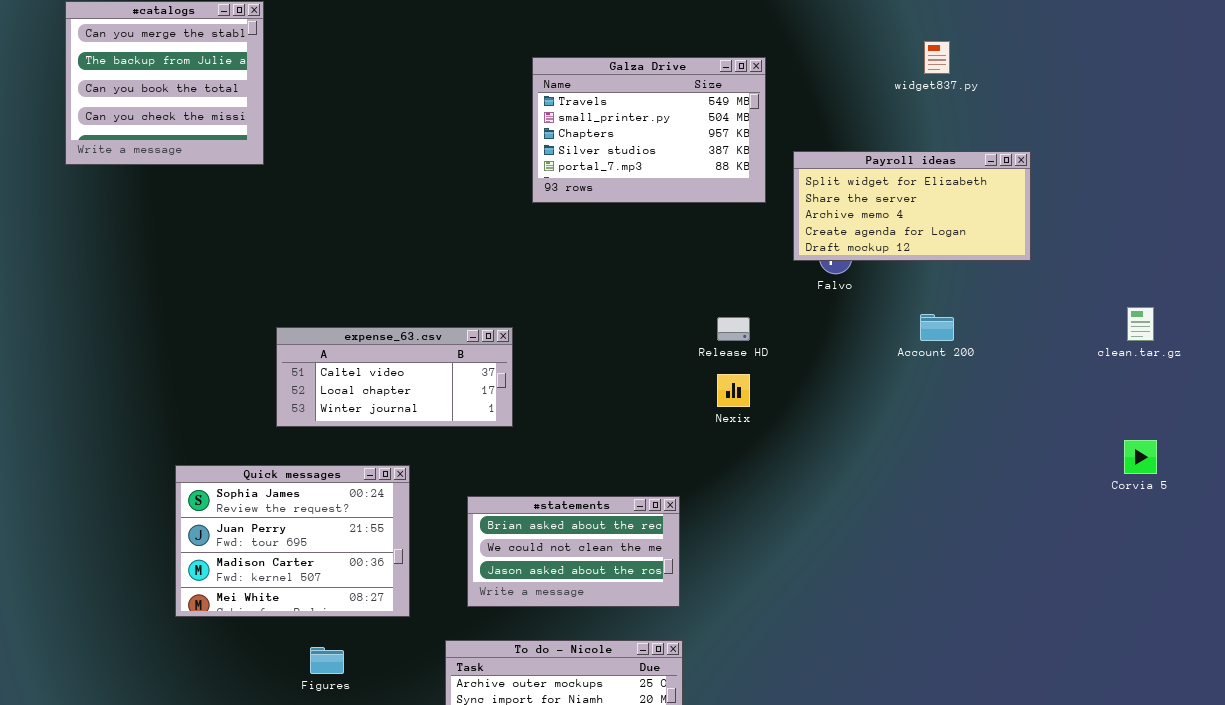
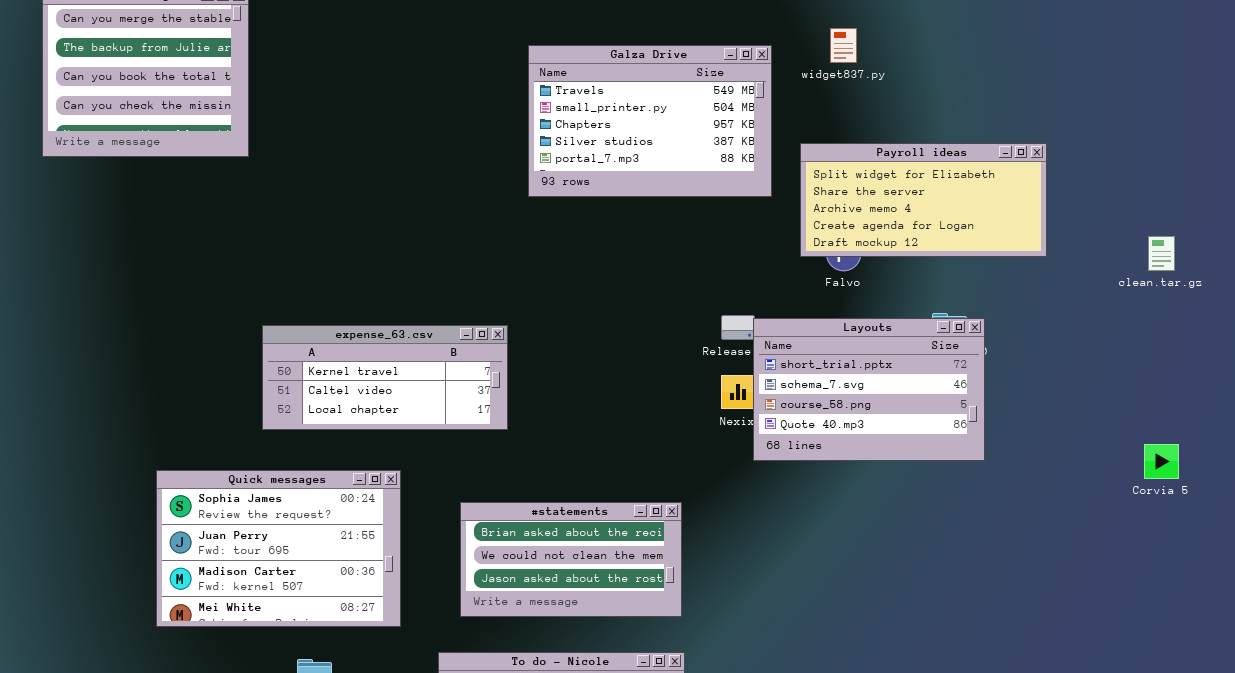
widget837.py: [924,41,950,74] -> [830,28,857,63], moved
clean.tar.gz: [1127,307,1154,341] -> [1148,236,1175,271], moved
Layouts: none -> [753,318,985,461], opened
expense_63.csv: [276,327,513,427] -> [262,325,508,430], scrolled up 1 row

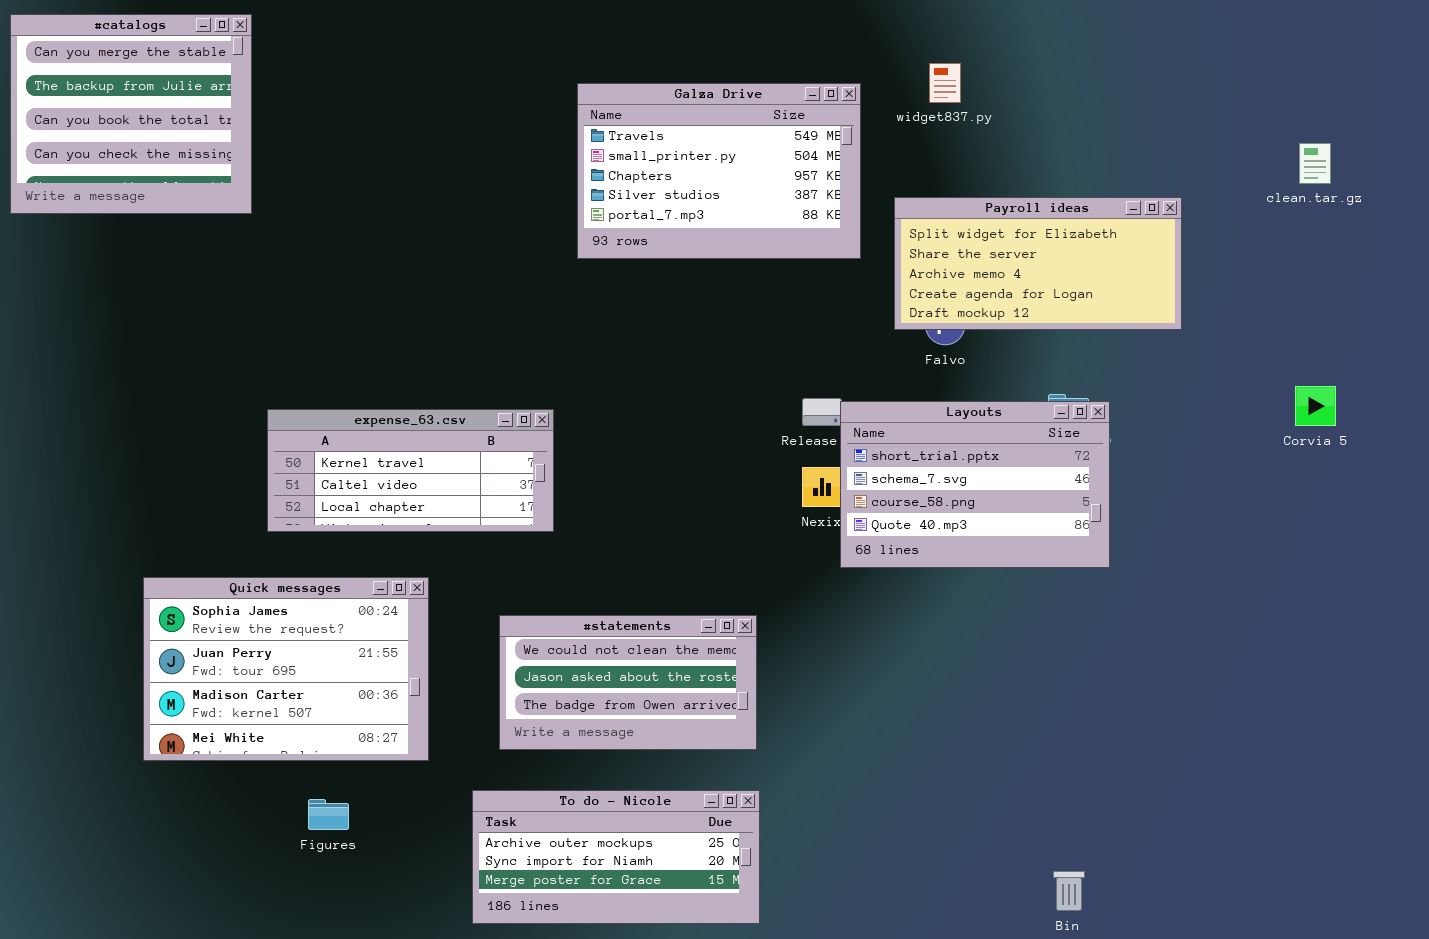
clean.tar.gz: [1148,236,1175,271] -> [1299,143,1331,184], moved
Corvia 5: [1144,444,1179,479] -> [1295,386,1336,426], moved
#statements: [460,502,682,617] -> [499,615,757,750], scrolled down 1 row

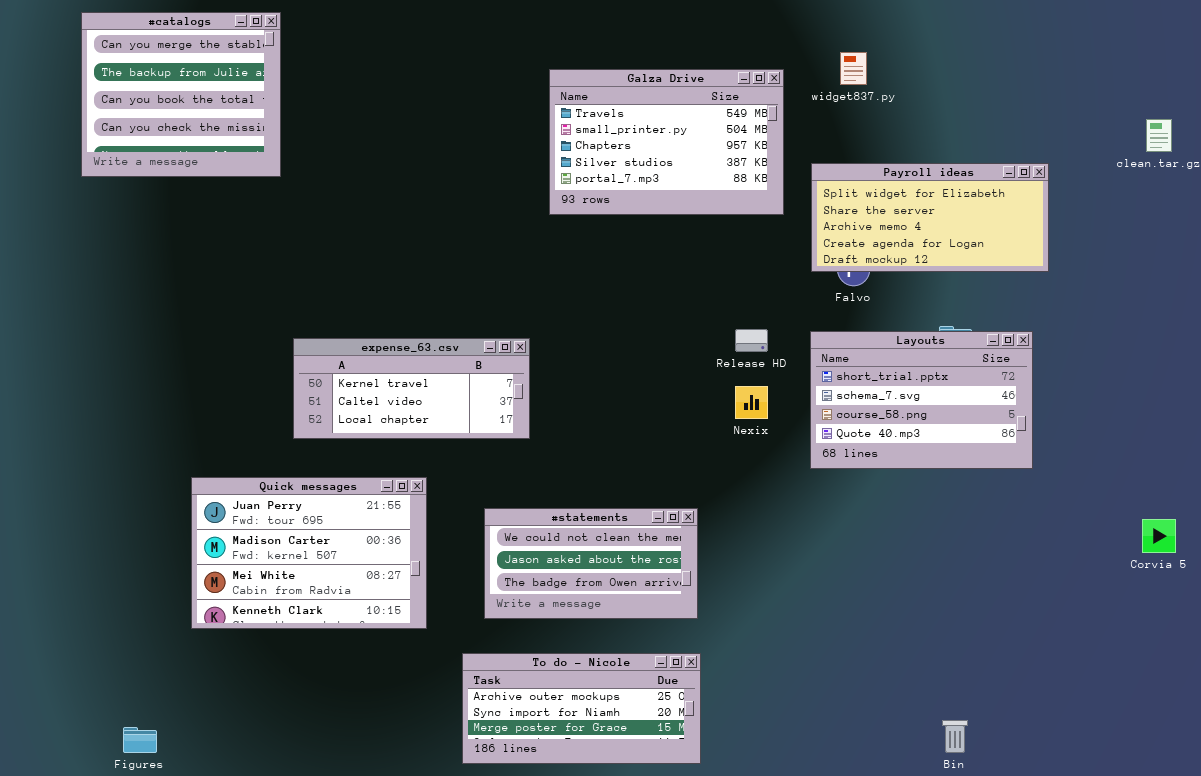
Corvia 5: [1295,386,1336,426] -> [1142,519,1176,553], moved
Layouts: [840,401,1110,568] -> [810,331,1033,469], moved
Quick messages: [143,577,429,761] -> [191,477,427,629], scrolled down 1 row
Figures: [308,799,349,830] -> [123,727,157,753], moved

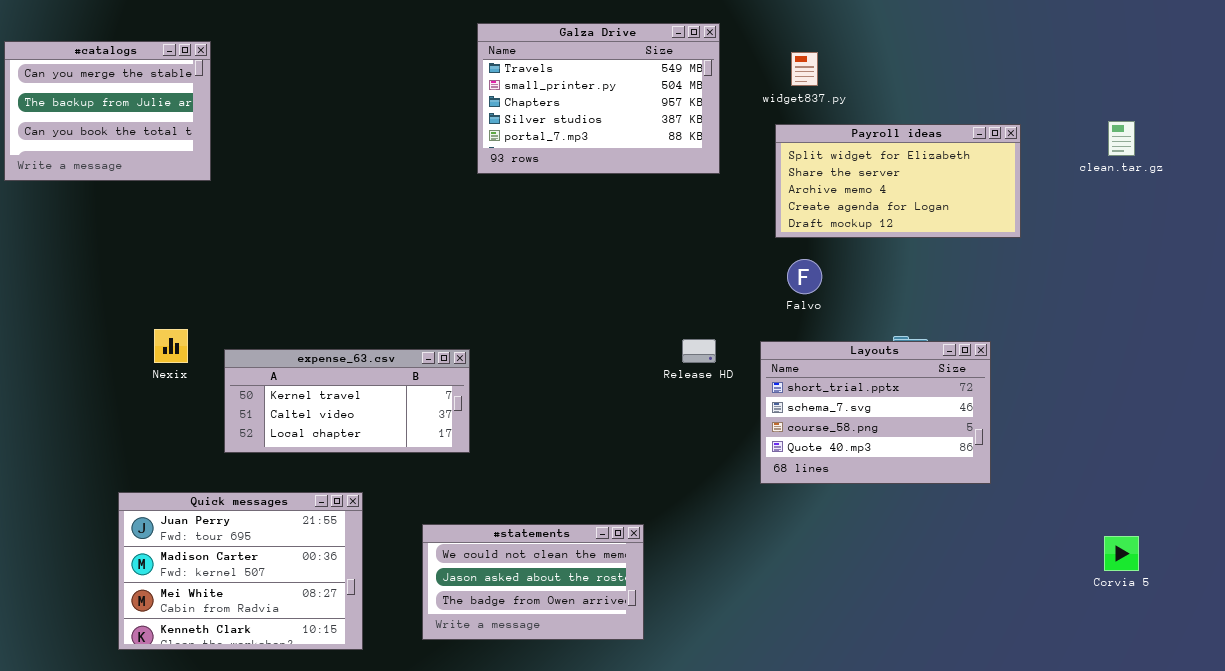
#catalogs: [81,12,281,177] -> [4,41,211,181], resized
Galza Drive: [549,69,784,215] -> [477,23,720,174], moved
Payroll ideas: [811,163,1049,272] -> [775,124,1021,238], moved
Nexix: [735,386,768,419] -> [154,329,188,363], moved

